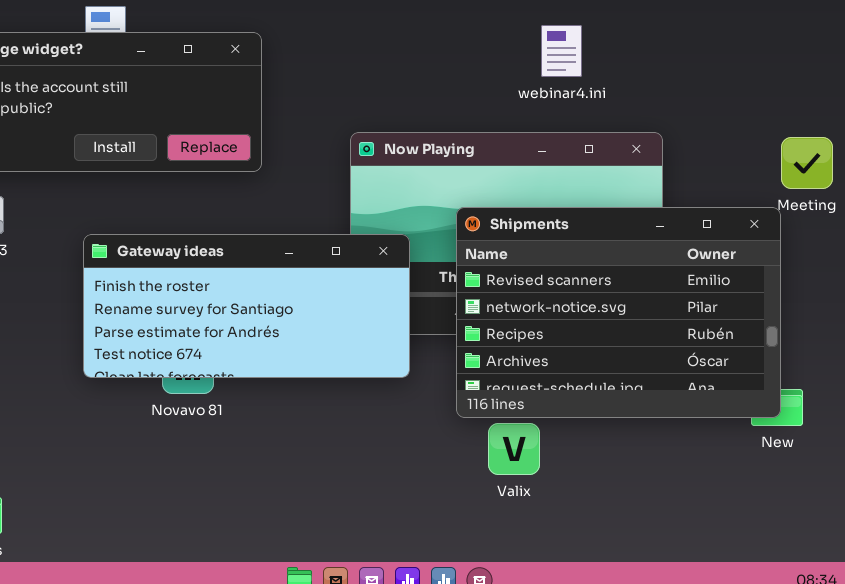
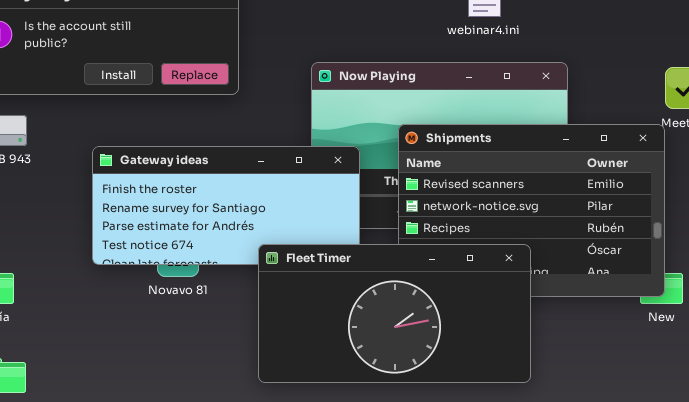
Fleet Timer: none -> [258,244,531,383], opened

